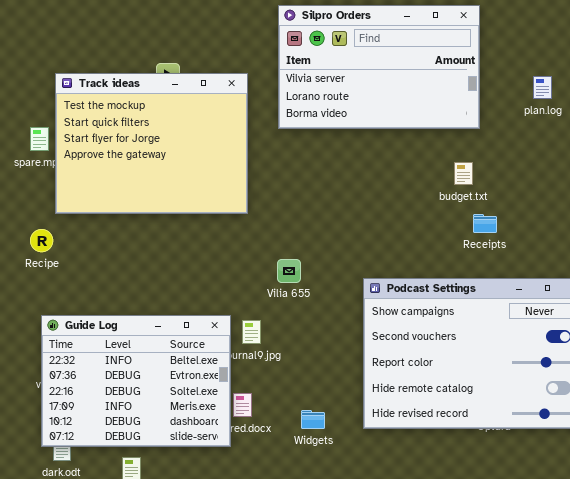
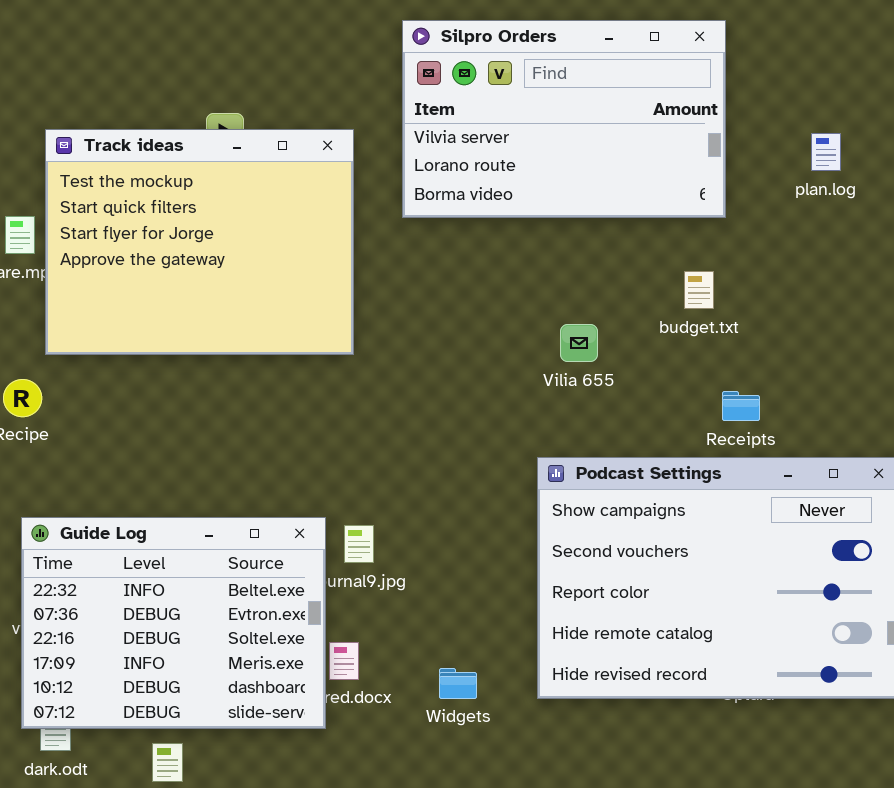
Receipts: [473,214,497,233] -> [722,391,760,421], moved
Vilia 655: [277,259,301,283] -> [560,324,598,362], moved

